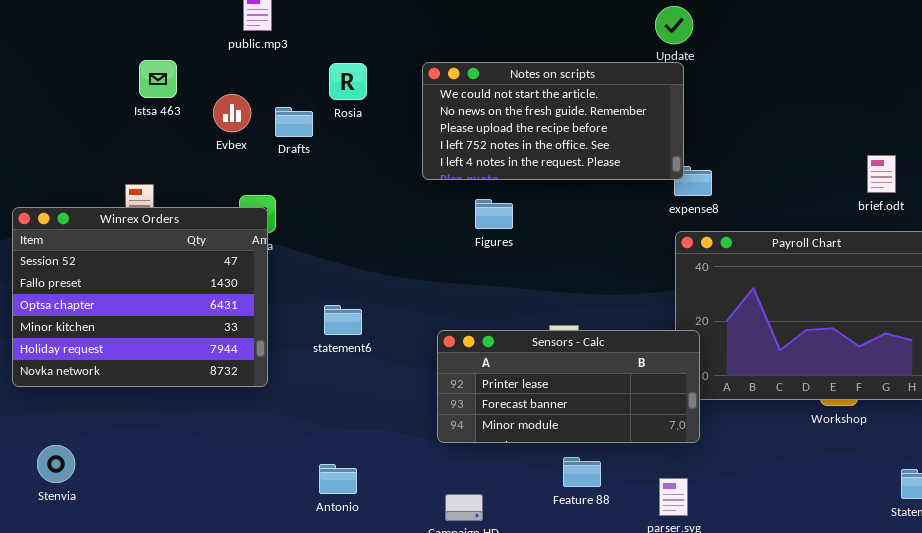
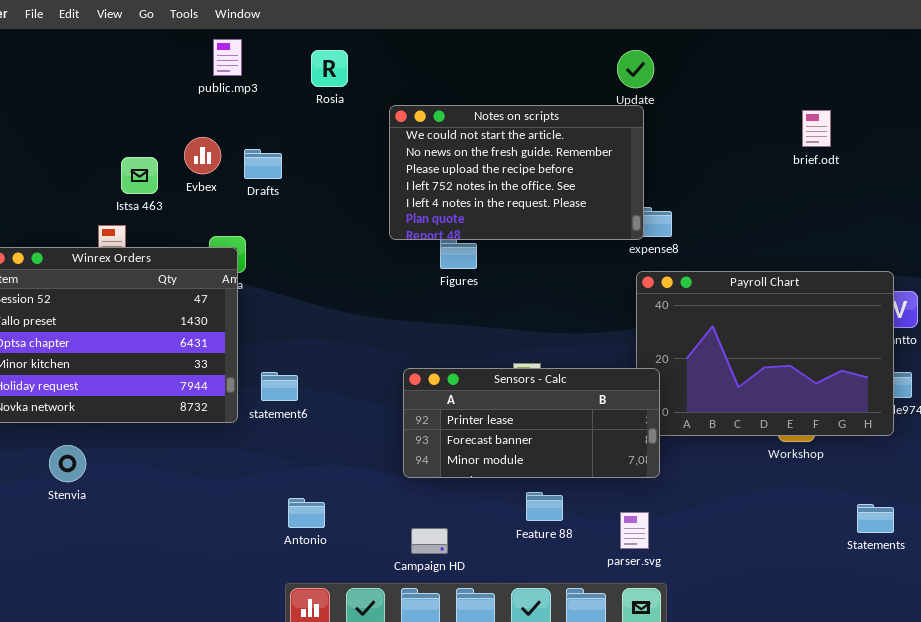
Istsa 463: [139,60,177,98] -> [121,157,158,194], moved
Notes on scripts: [422,62,684,180] -> [389,105,644,240], resized
Rosia: [329,63,367,100] -> [311,50,348,87], moved
brief.odt: [867,155,896,193] -> [802,110,831,147], moved
statement6: [324,305,362,335] -> [261,372,298,401], moved
Stenvia: [37,445,75,483] -> [49,445,86,482], moved

